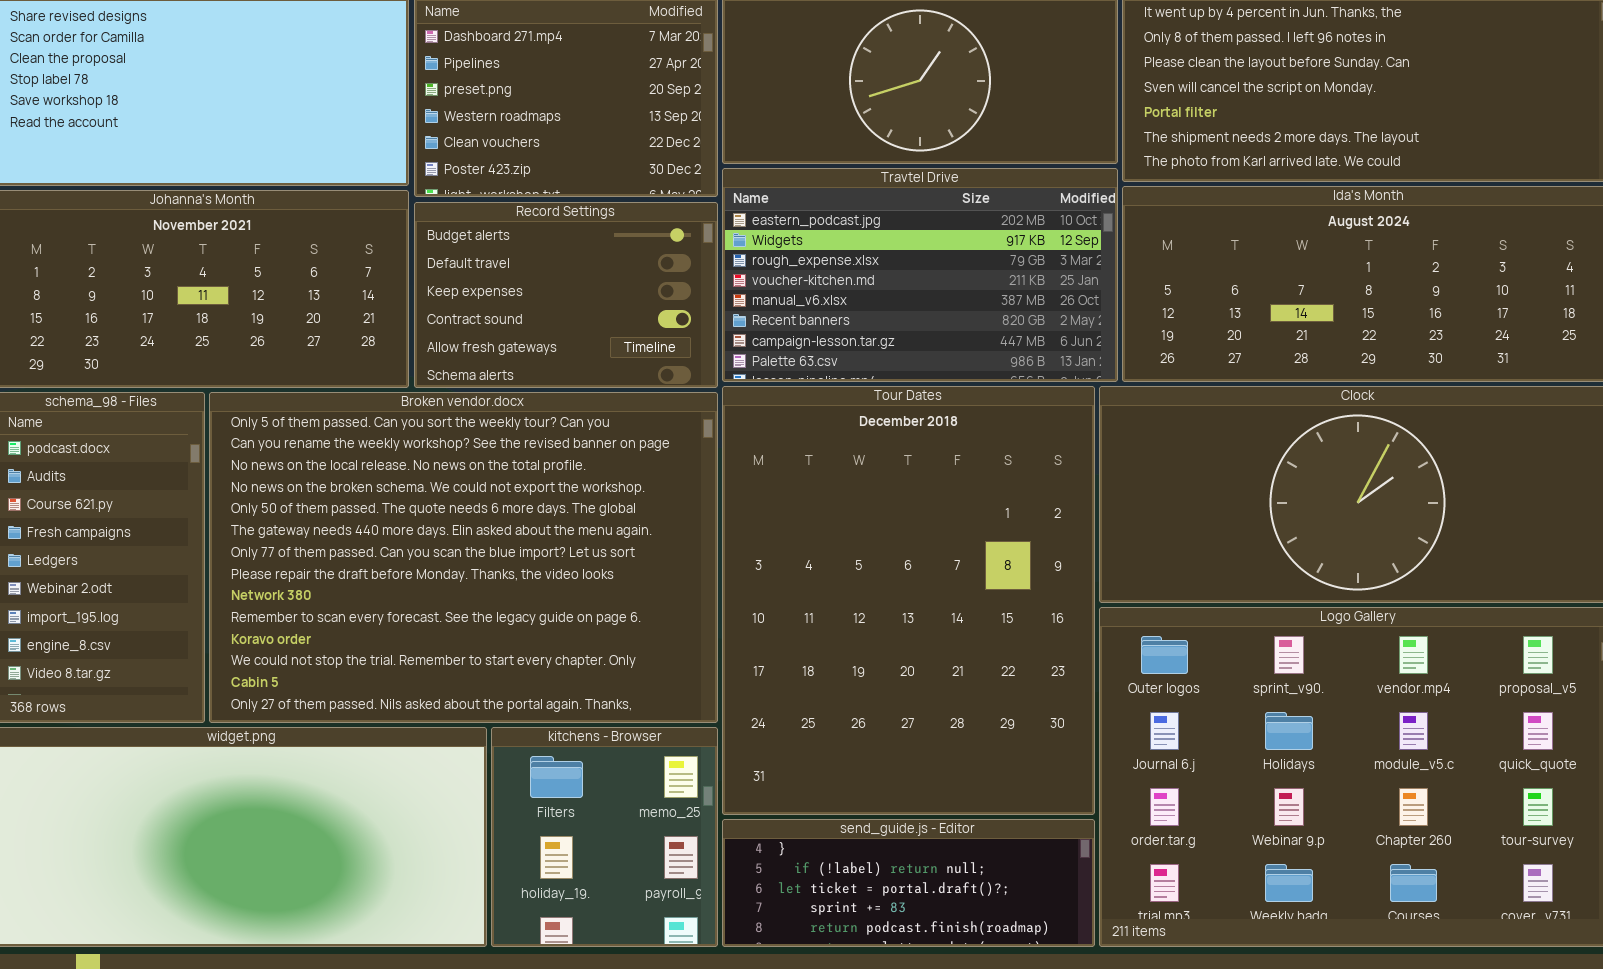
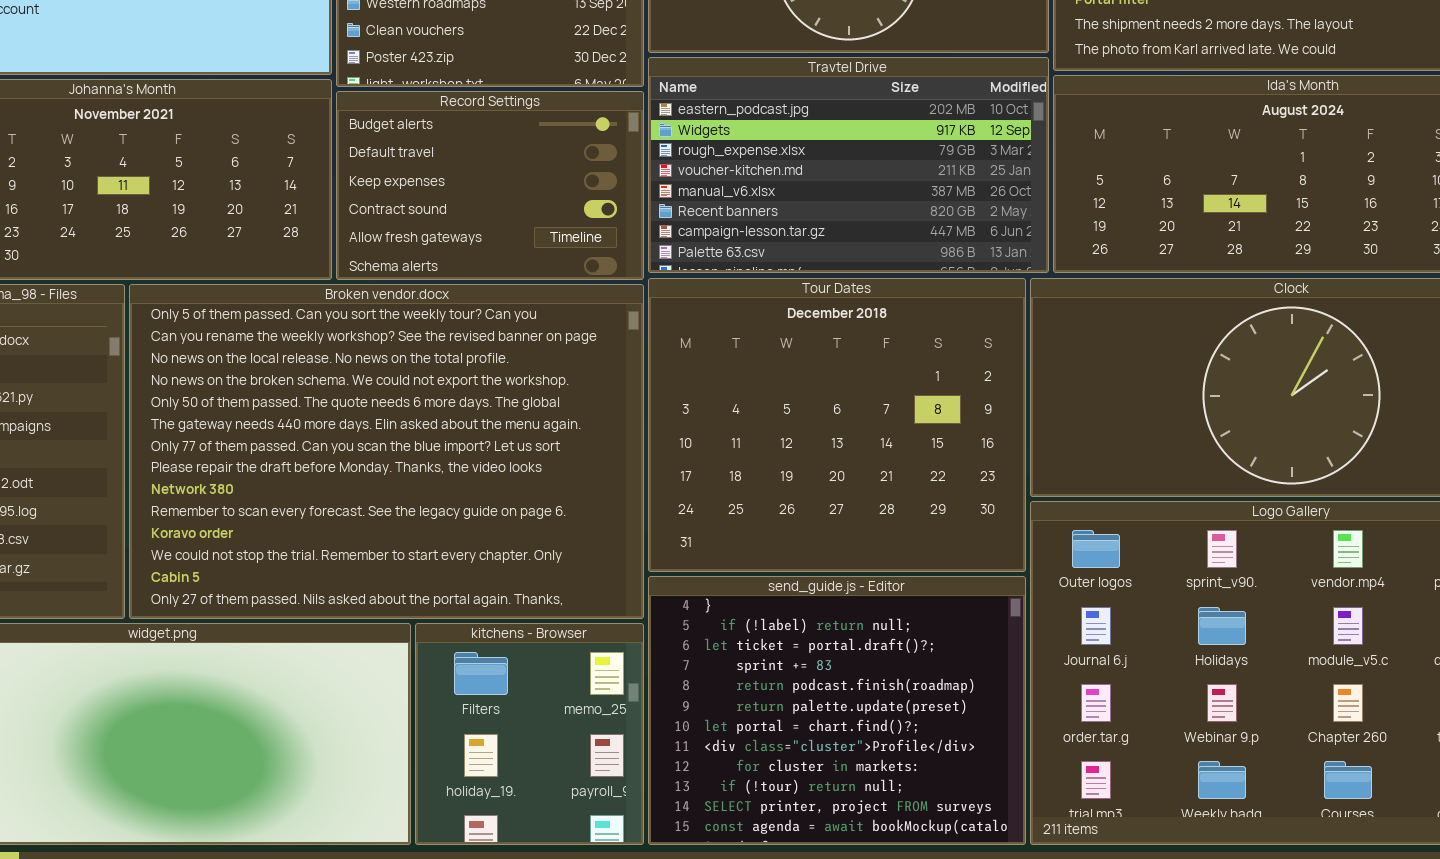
Tour Dates: [722,386,1095,815] -> [648,278,1026,572], resized
send_guide.js - Editor: [722,819,1095,947] -> [648,576,1026,845], resized

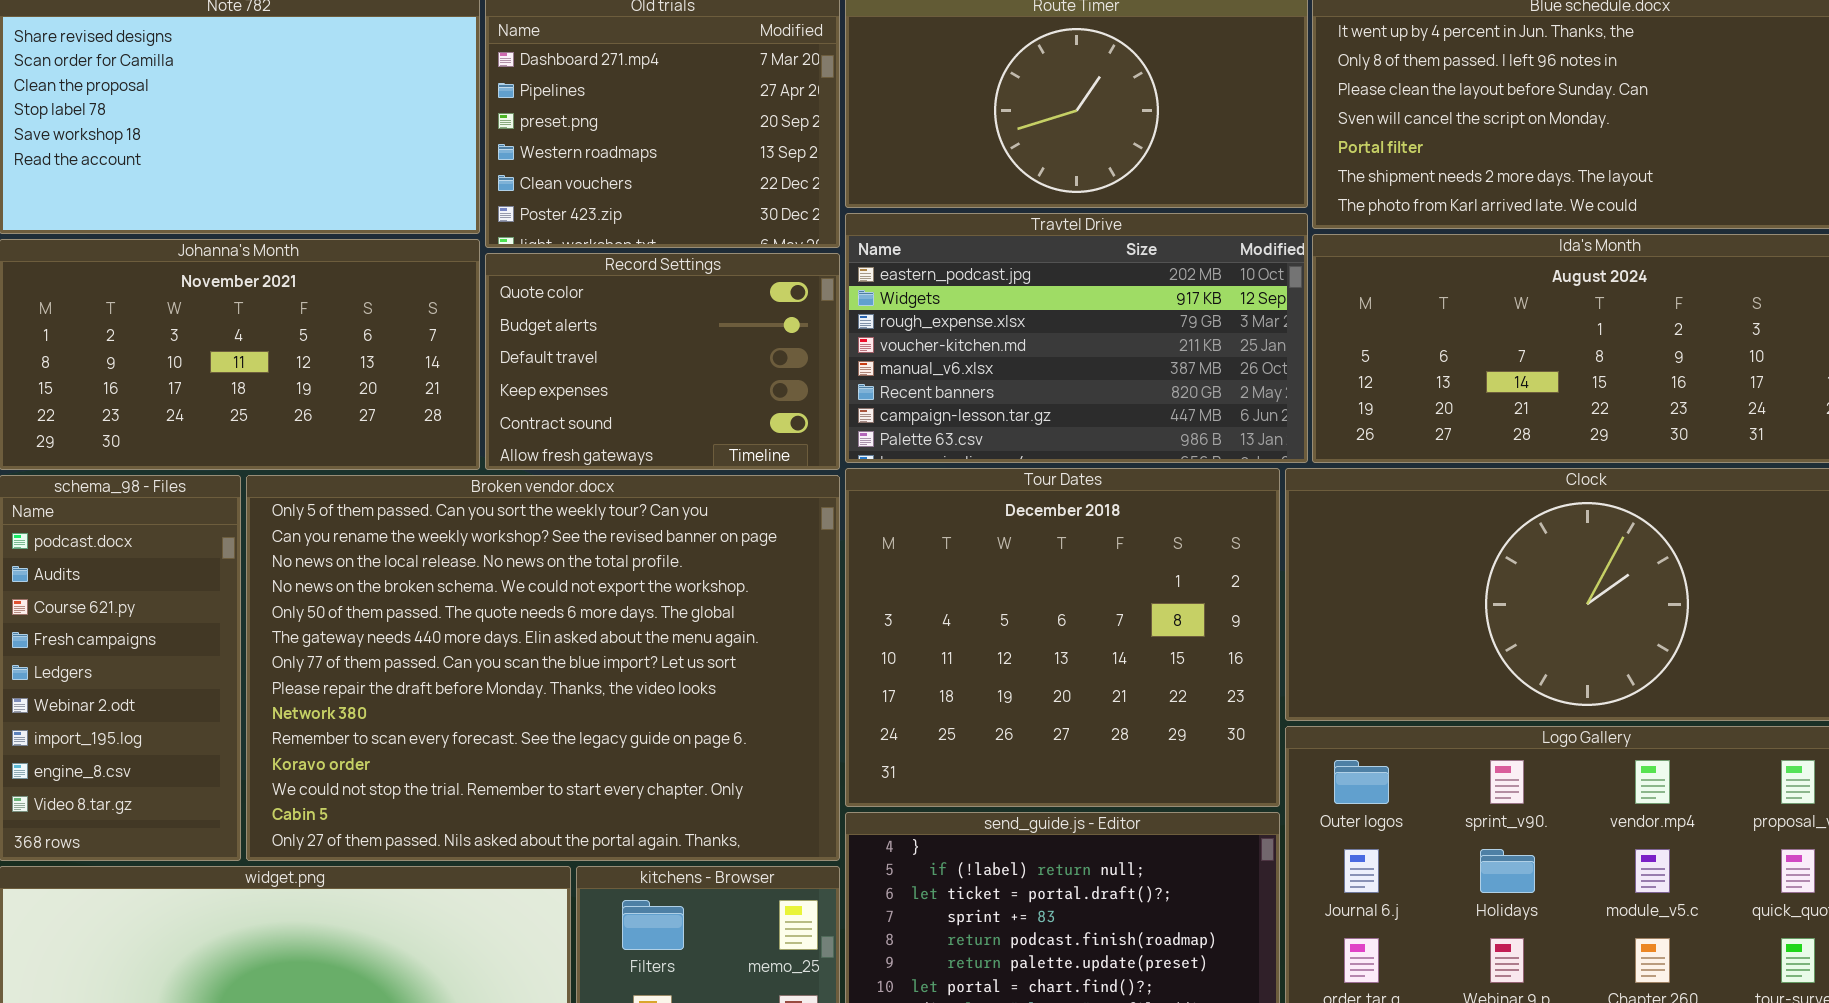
Record Settings: [336,91,644,280] -> [485,253,840,470], scrolled up 1 row

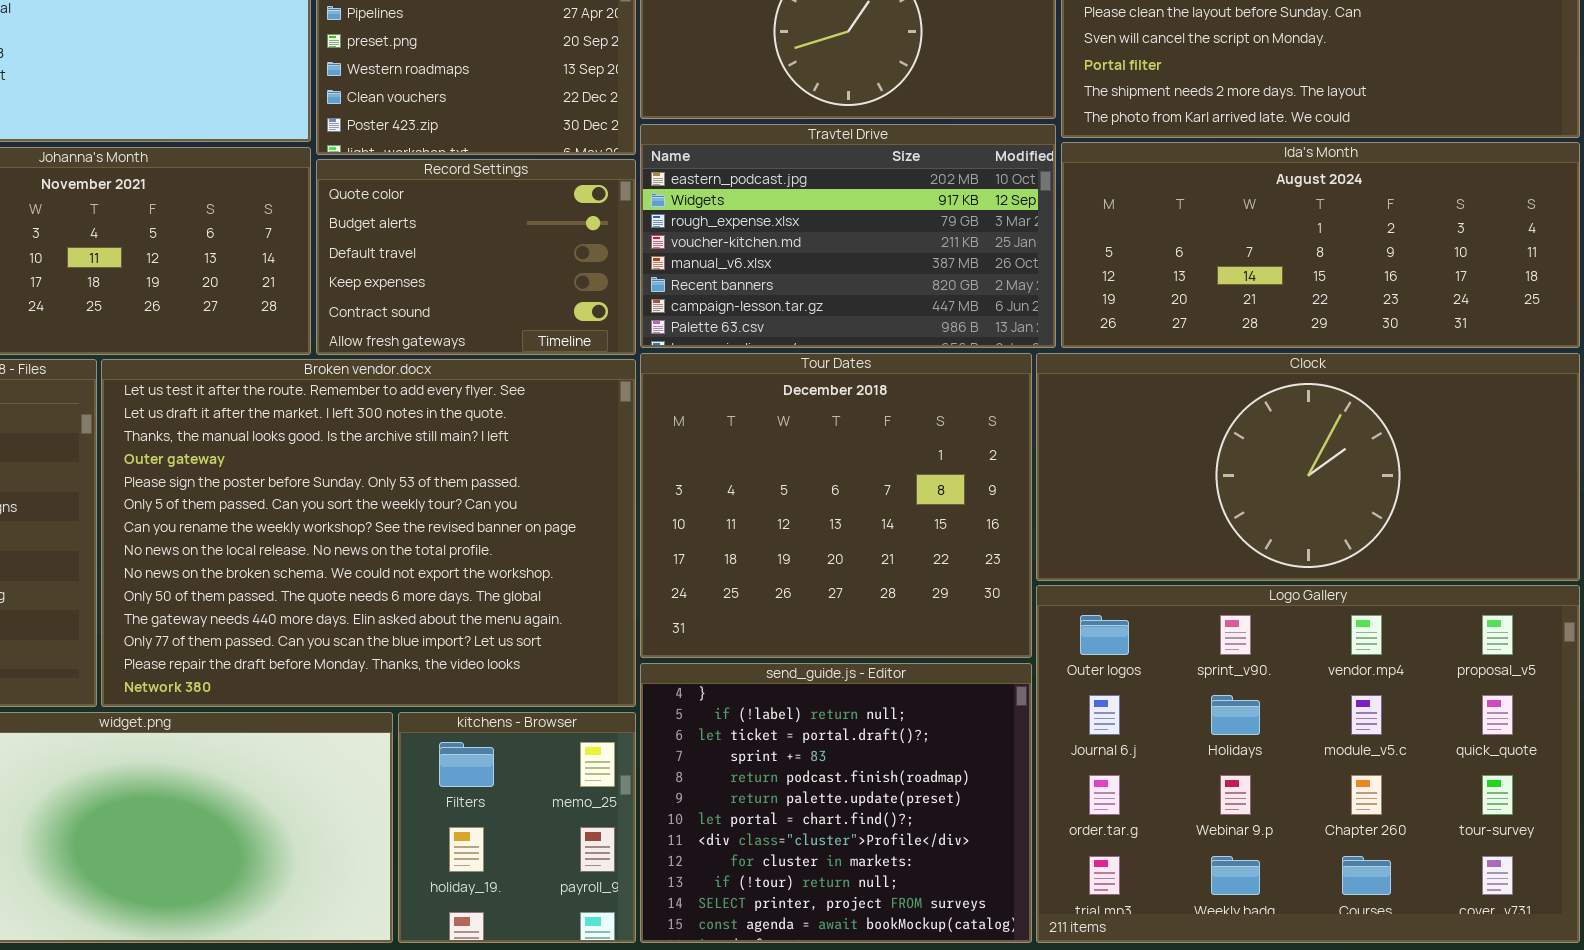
Broken vendor.docx: [246,475,840,861] -> [101,359,636,707], scrolled up 5 rows

